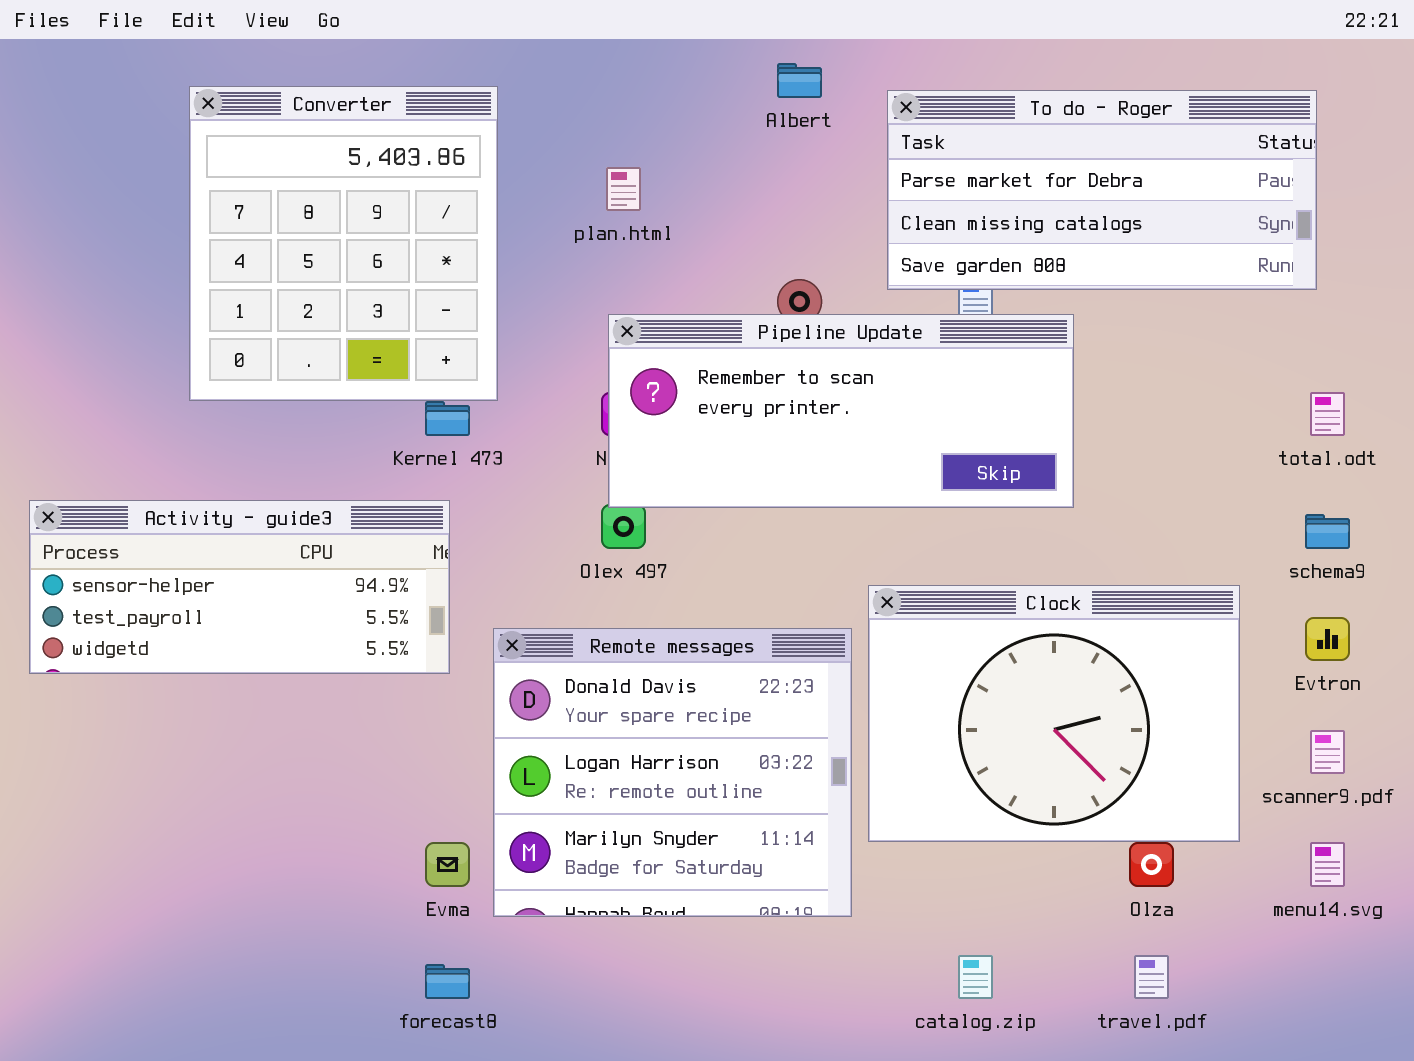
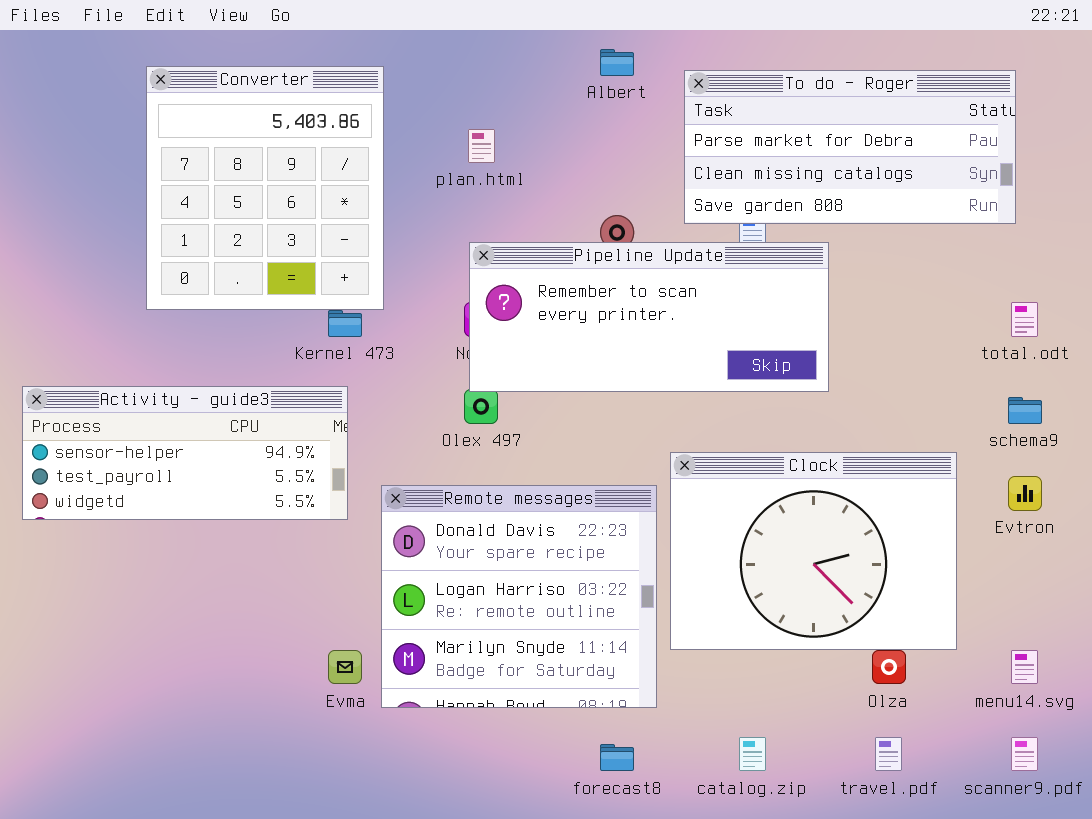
scanner9.pdf: [1310,730,1345,774] -> [1011,737,1038,771], moved
forecast8: [425,964,470,999] -> [600,744,634,771], moved

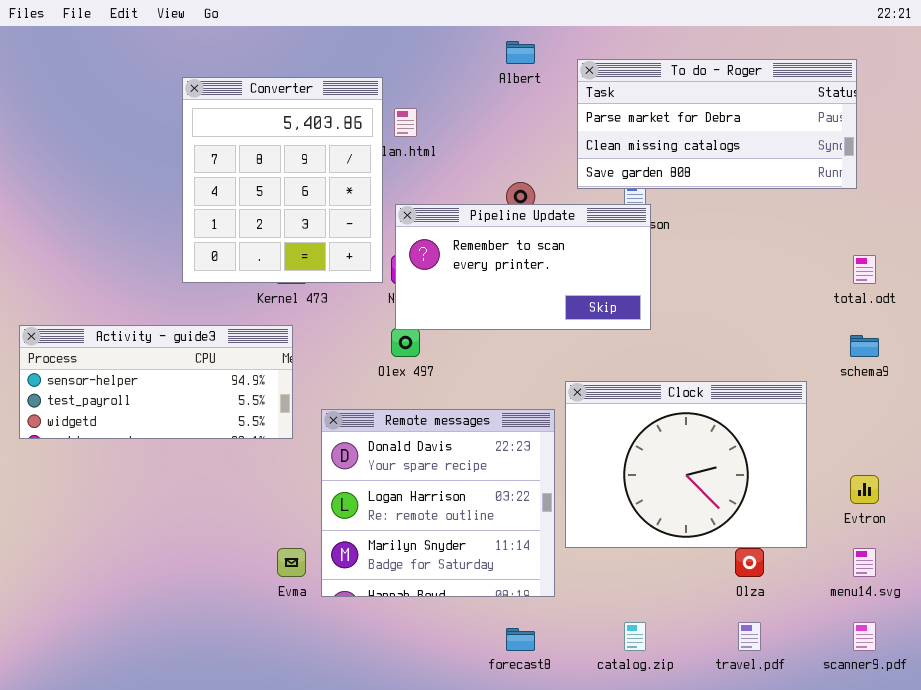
Converter: [146,66,384,310] -> [182,77,383,283], moved
Pipeline Update: [469,242,829,392] -> [395,204,651,330], resized
Evtron: [1008,476,1042,511] -> [850,475,879,504], moved

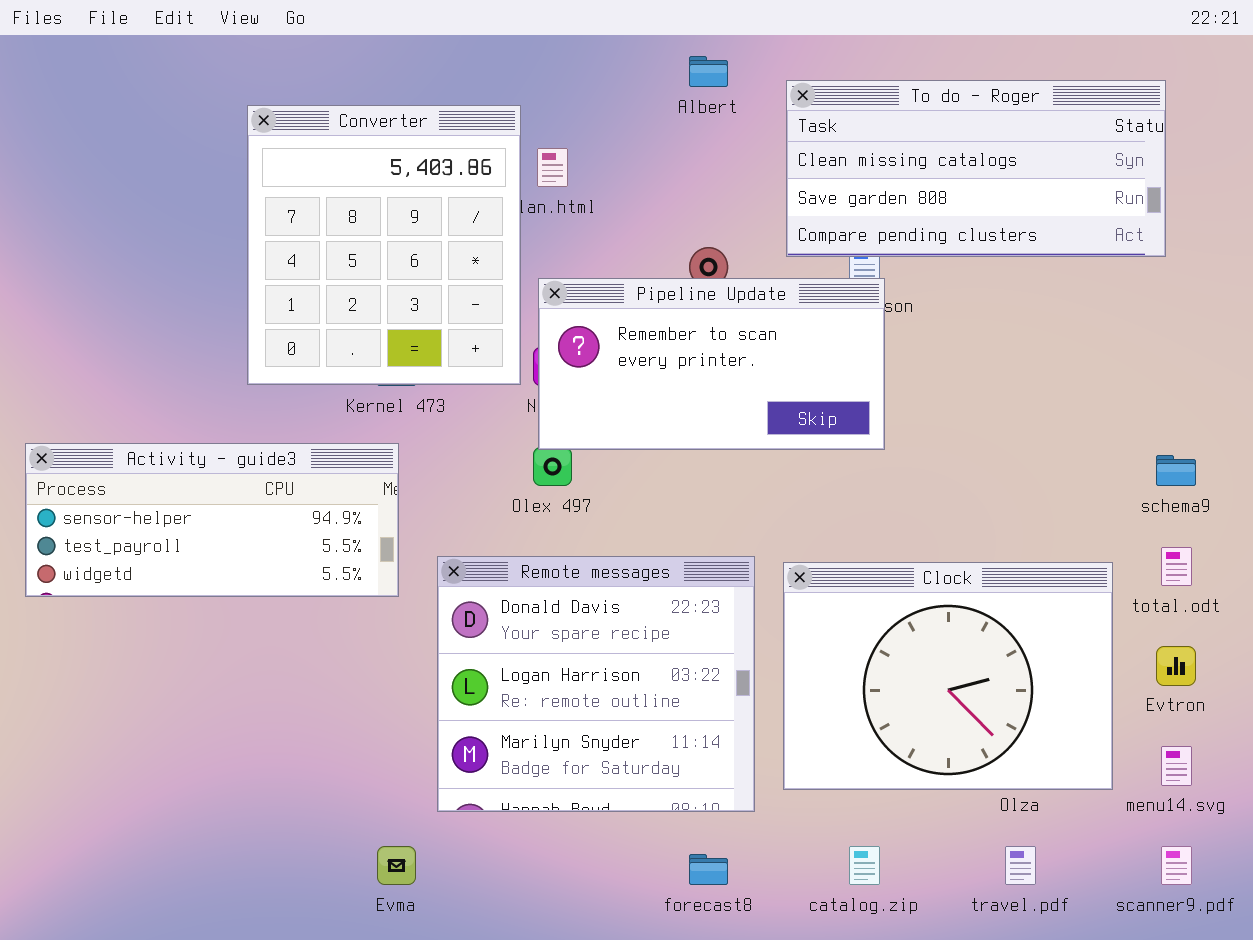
To do - Roger: [577,59,857,189] -> [786,80,1166,257], scrolled down 1 row
total.odt: [853,255,876,284] -> [1161,547,1192,586], moved
Clock: [565,381,807,548] -> [783,562,1113,790], moved
Evma: [277,548,306,577] -> [377,846,416,885], moved

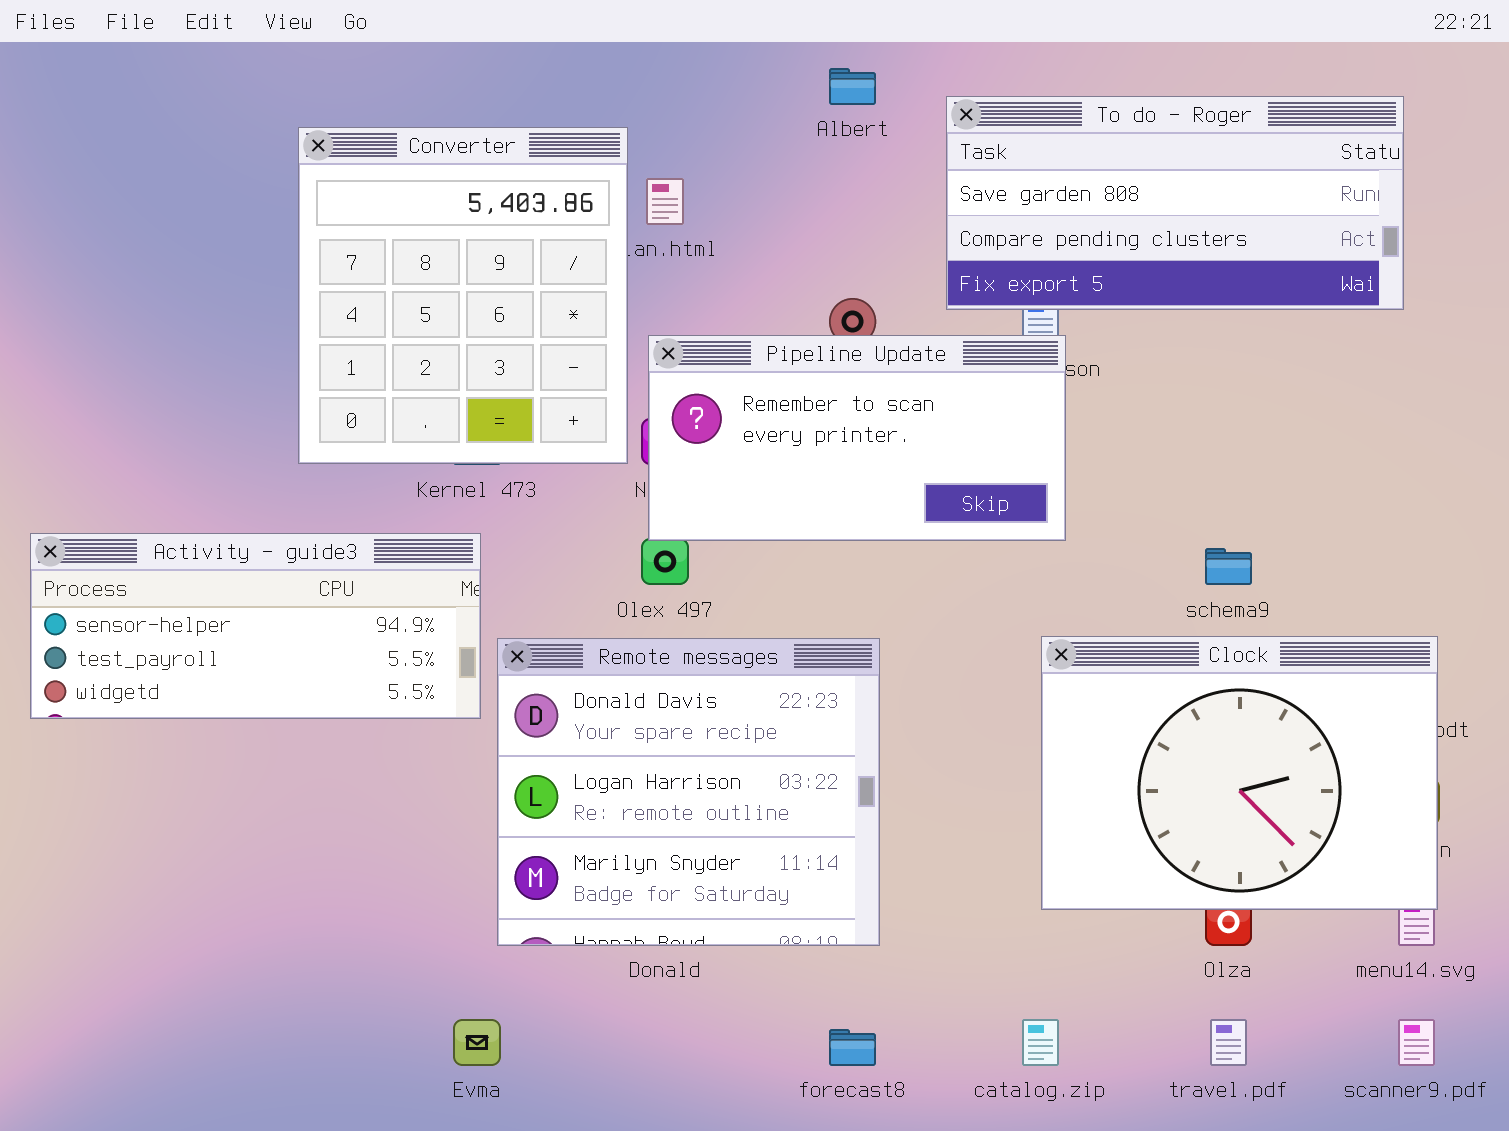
To do - Roger: [786,80,1166,257] -> [946,96,1404,310], scrolled down 1 row
schema9: [1156,455,1196,486] -> [1205,548,1252,585], moved
Remote messages: [437,556,755,812] -> [497,638,880,946], moved
Clock: [783,562,1113,790] -> [1041,636,1438,910], moved

